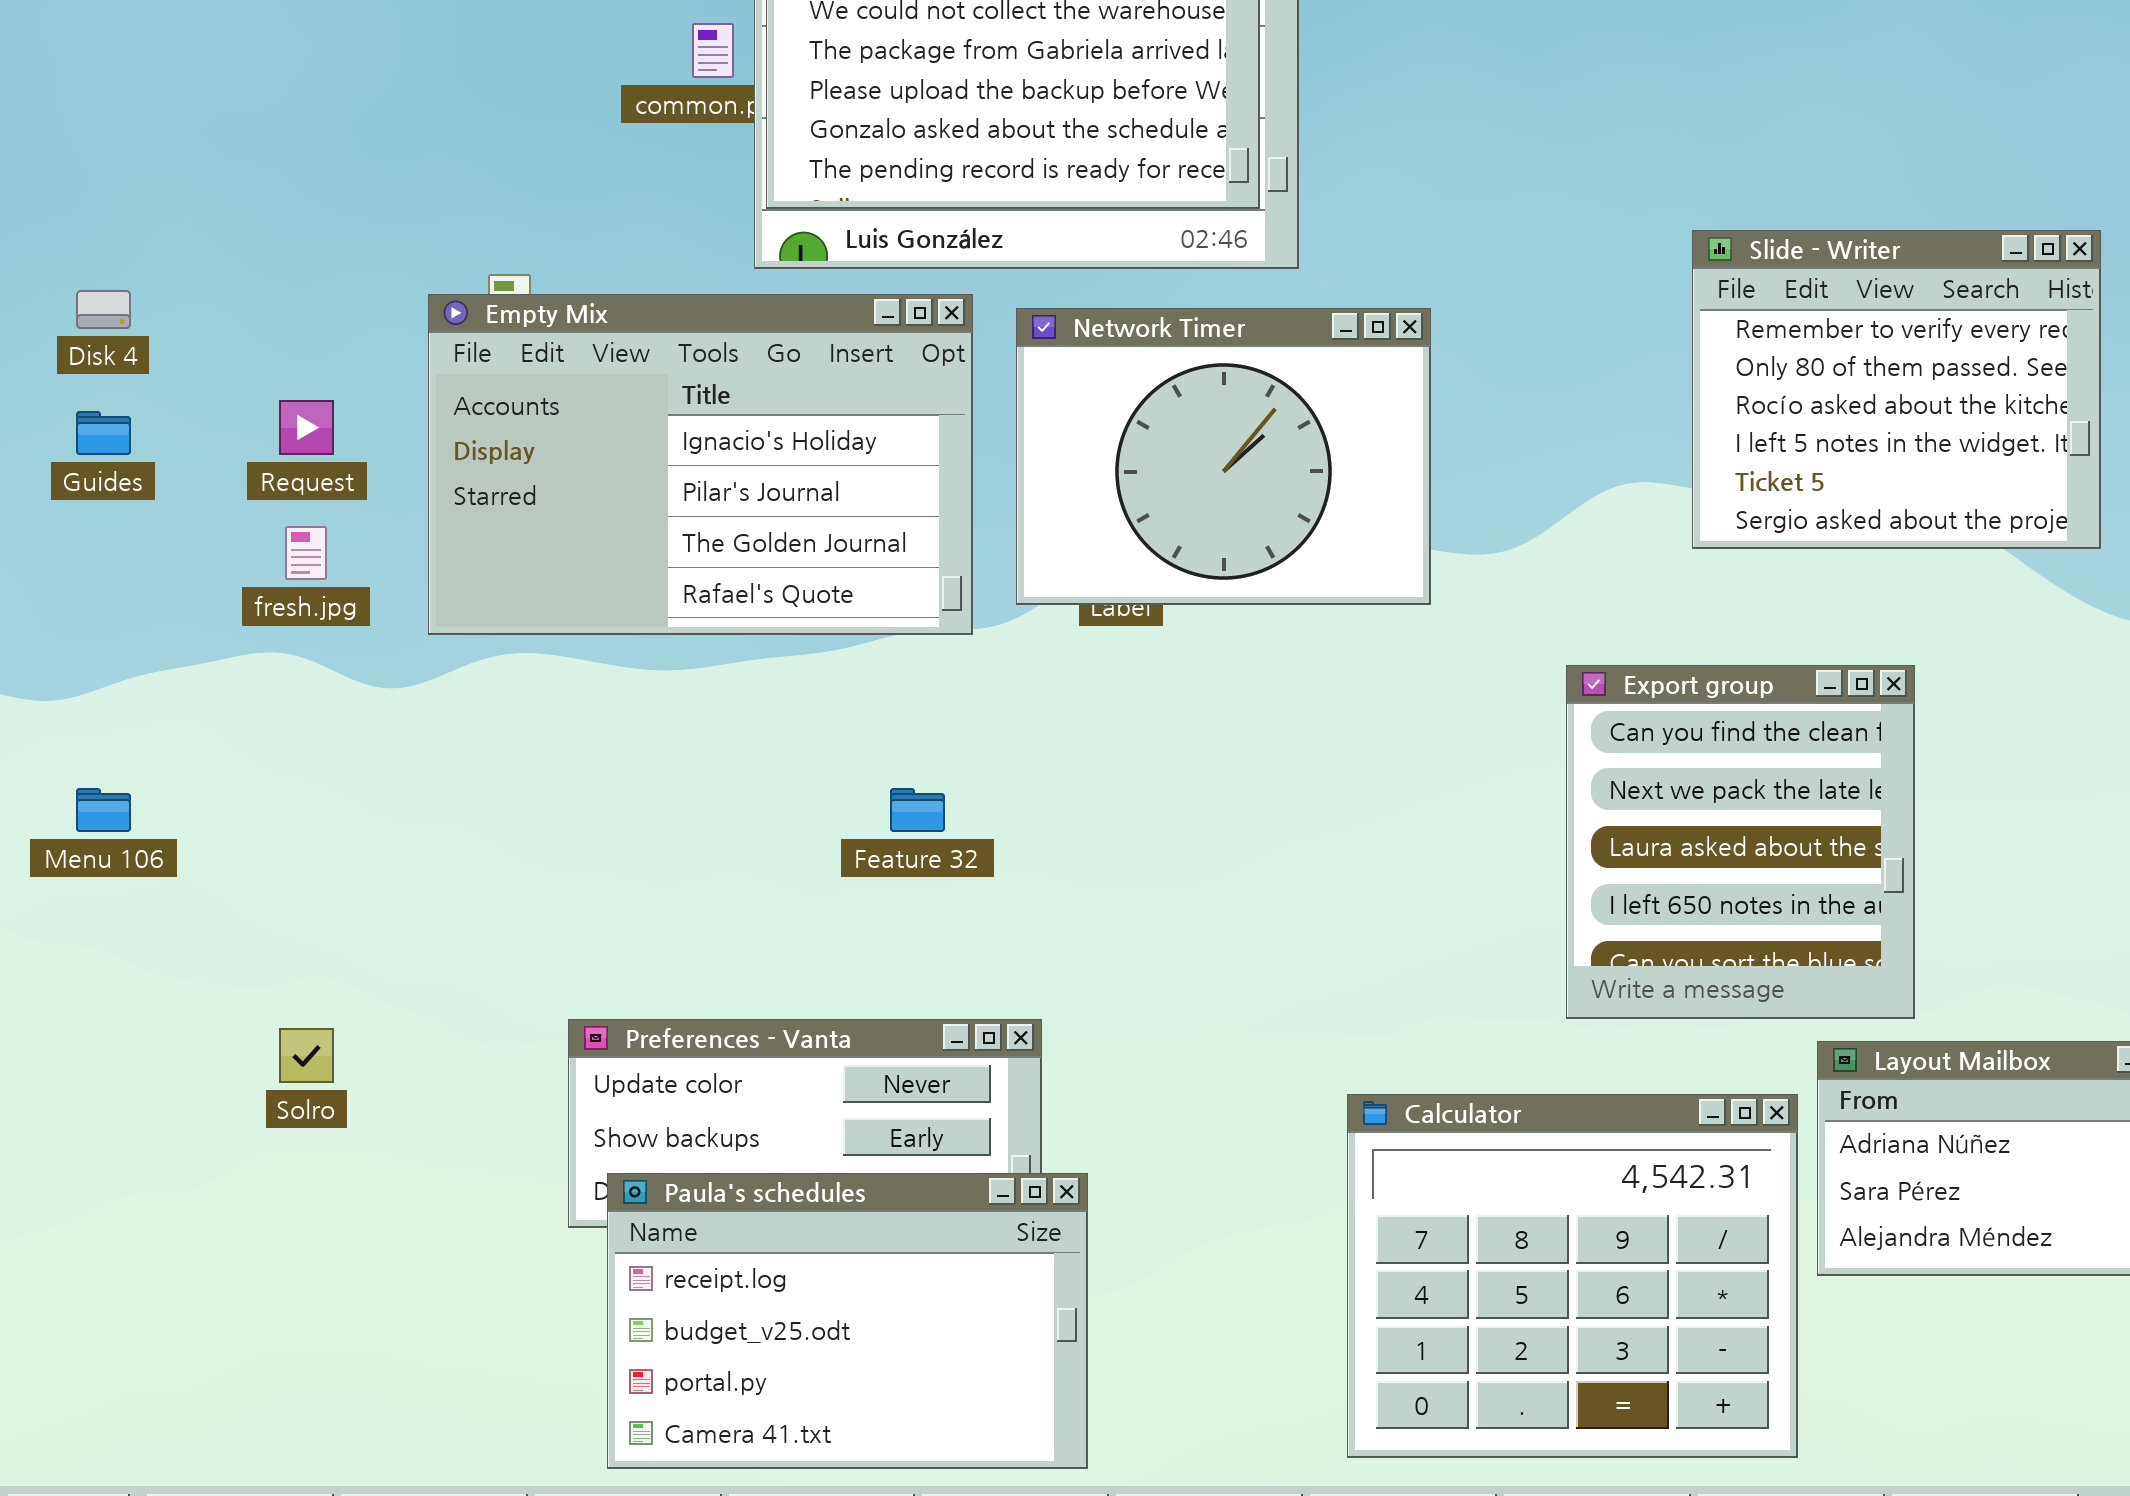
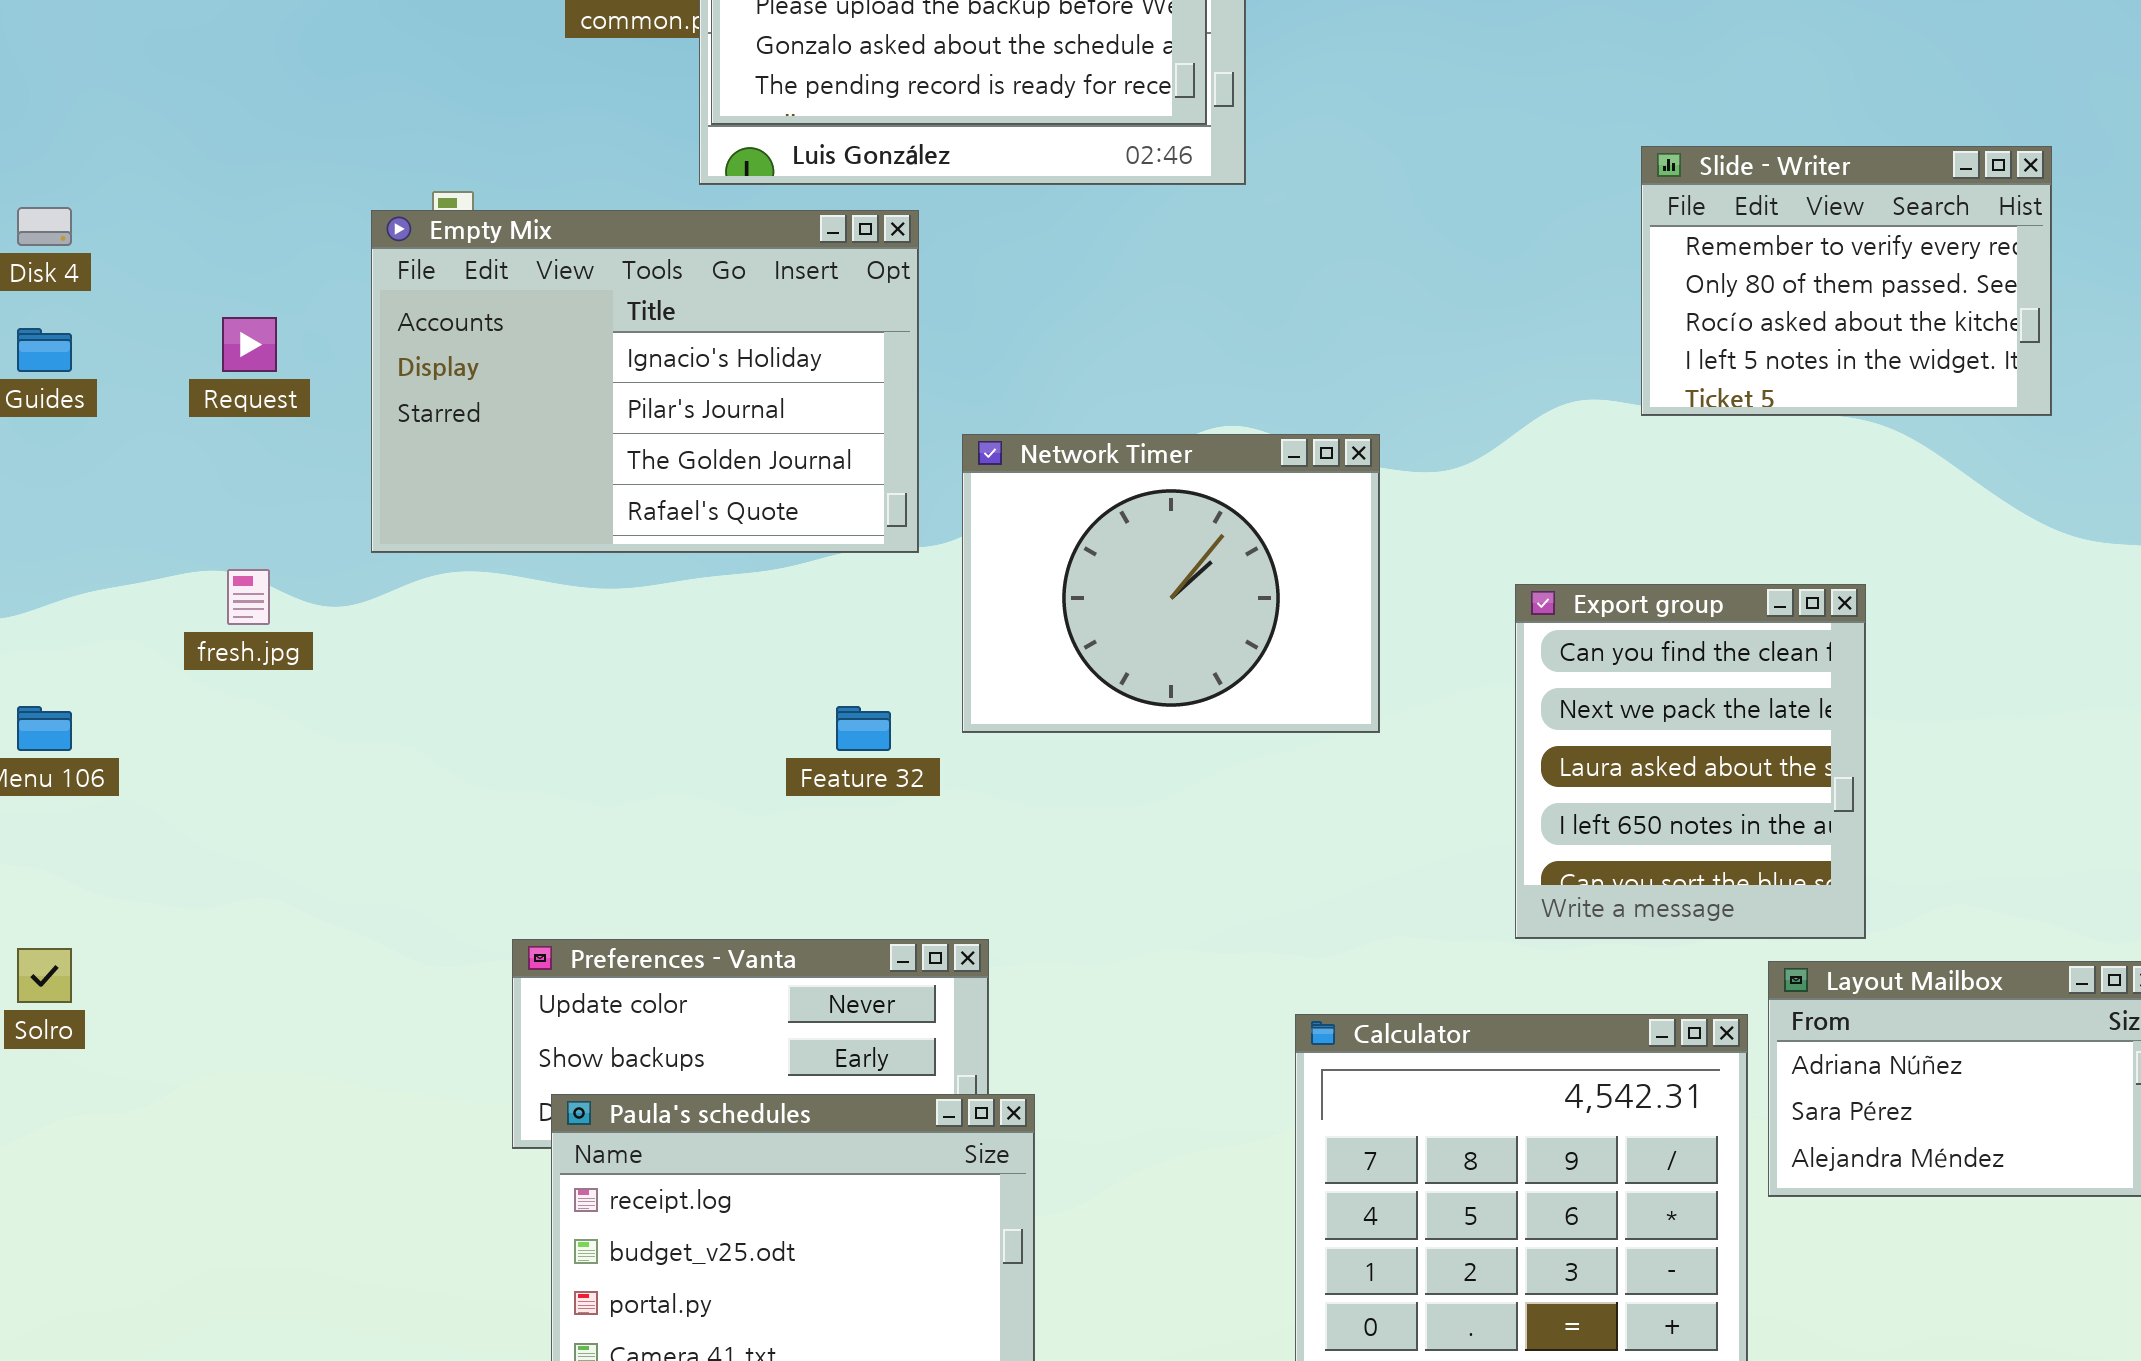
Slide - Writer: [1692,230,2101,549] -> [1641,146,2052,416], resized
Network Timer: [1016,308,1431,605] -> [962,434,1380,733], moved
fresh.jpg: [285,526,327,580] -> [227,569,270,625], moved
Solro: [279,1028,334,1083] -> [17,948,72,1003], moved

